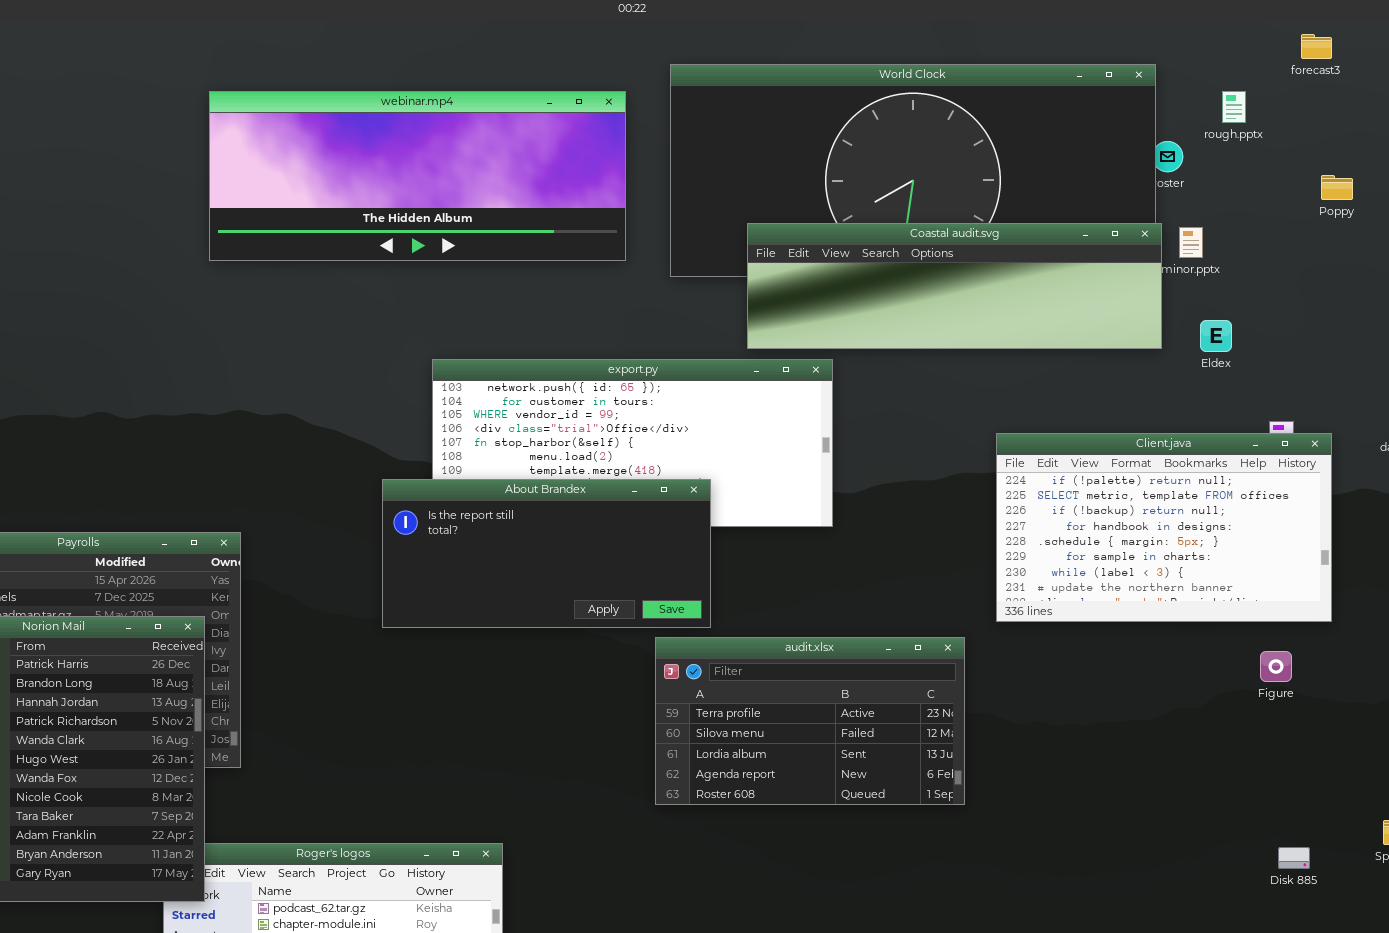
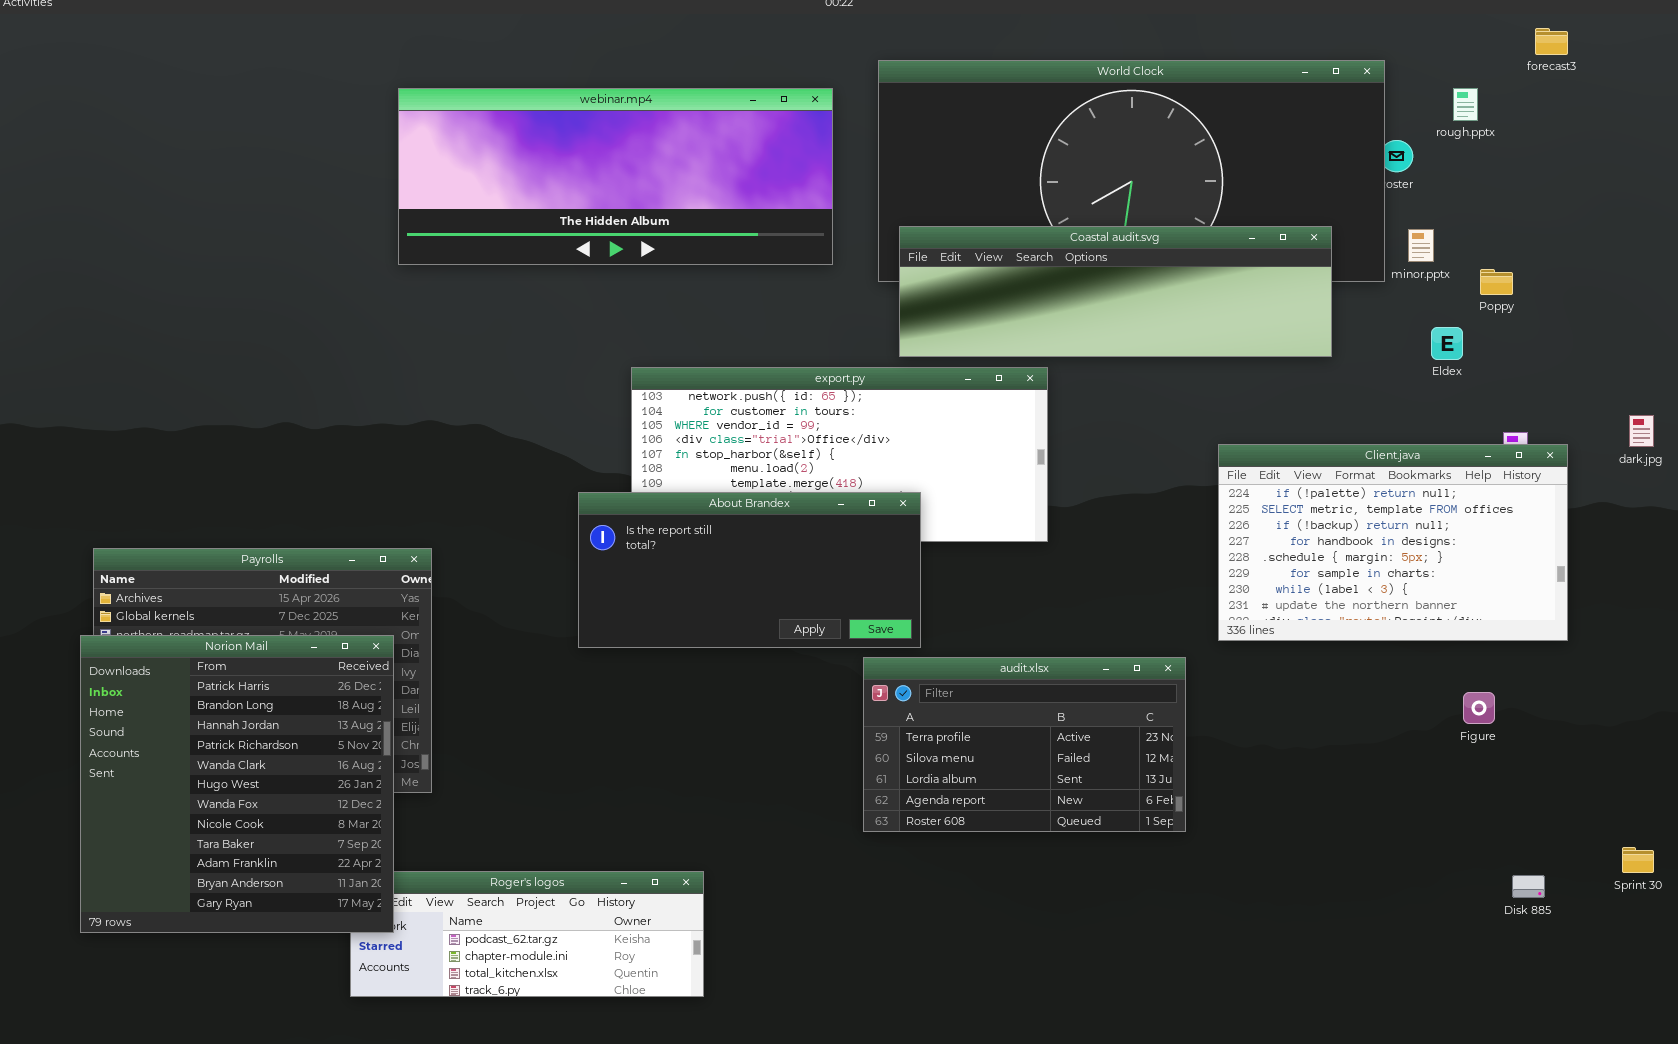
Poppy: [1321,175,1353,200] -> [1480,269,1513,295], moved
Coastal audit.svg: [747,223,1162,349] -> [899,226,1332,357], moved
Figure: [1260,651,1292,682] -> [1463,692,1495,724], moved

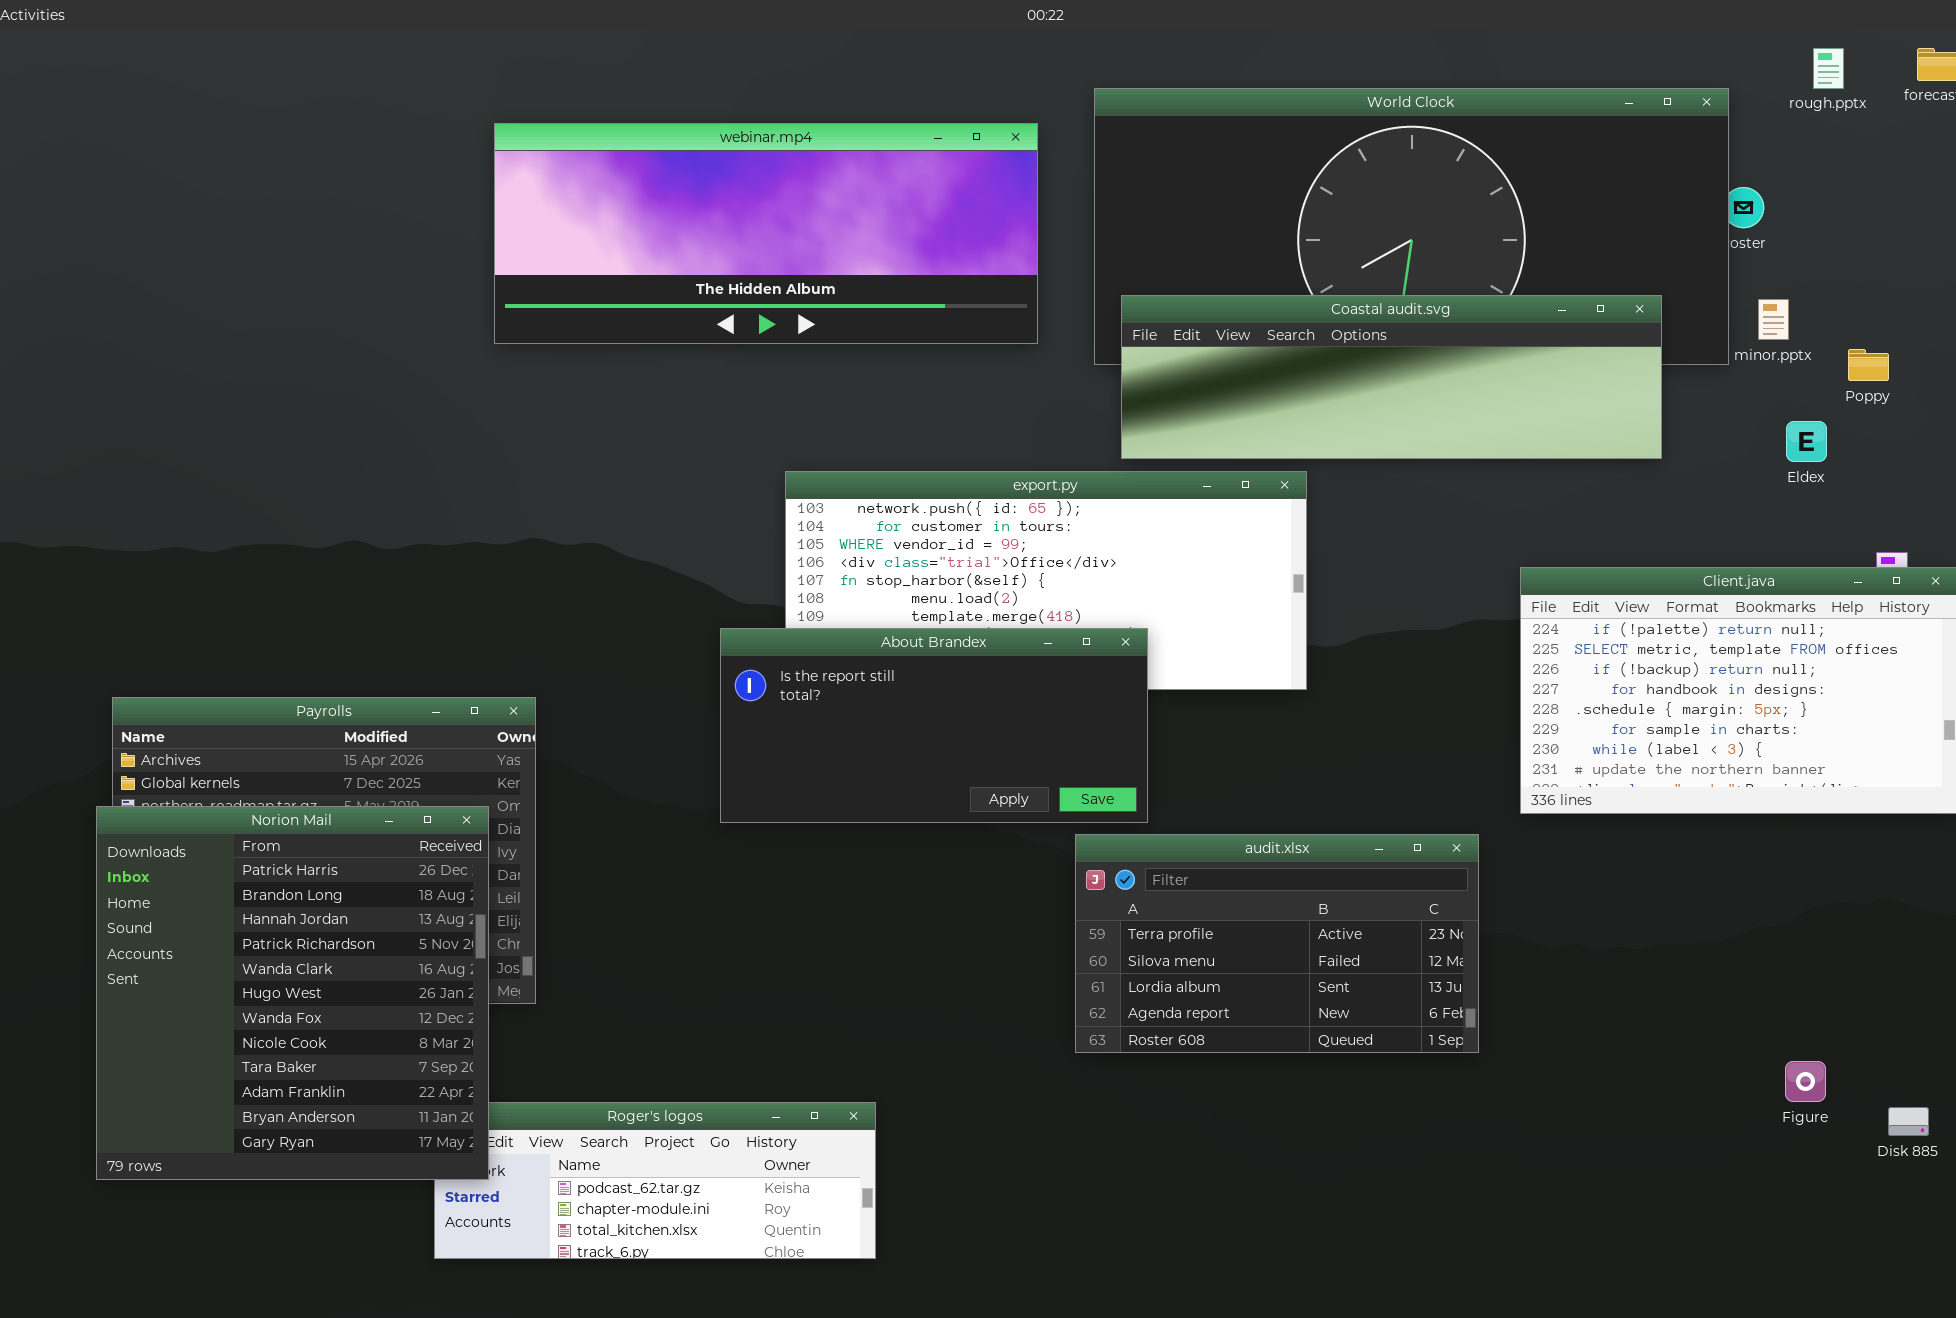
rough.pptx: [1453,88,1478,121] -> [1813,48,1844,89], moved
Figure: [1463,692,1495,724] -> [1785,1061,1826,1102], moved

